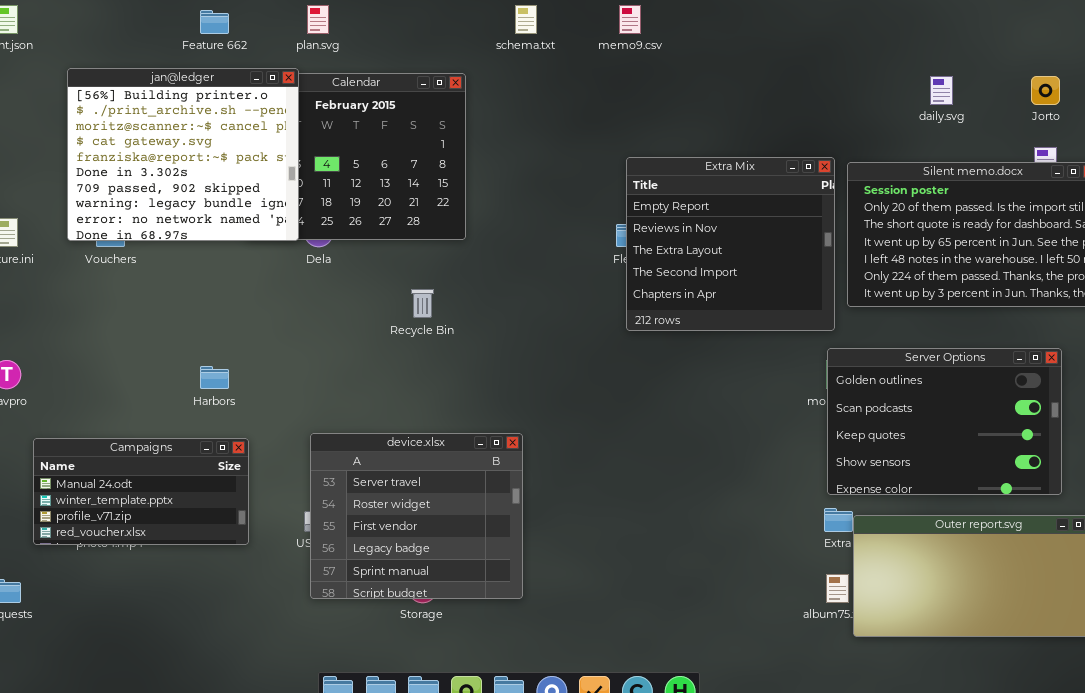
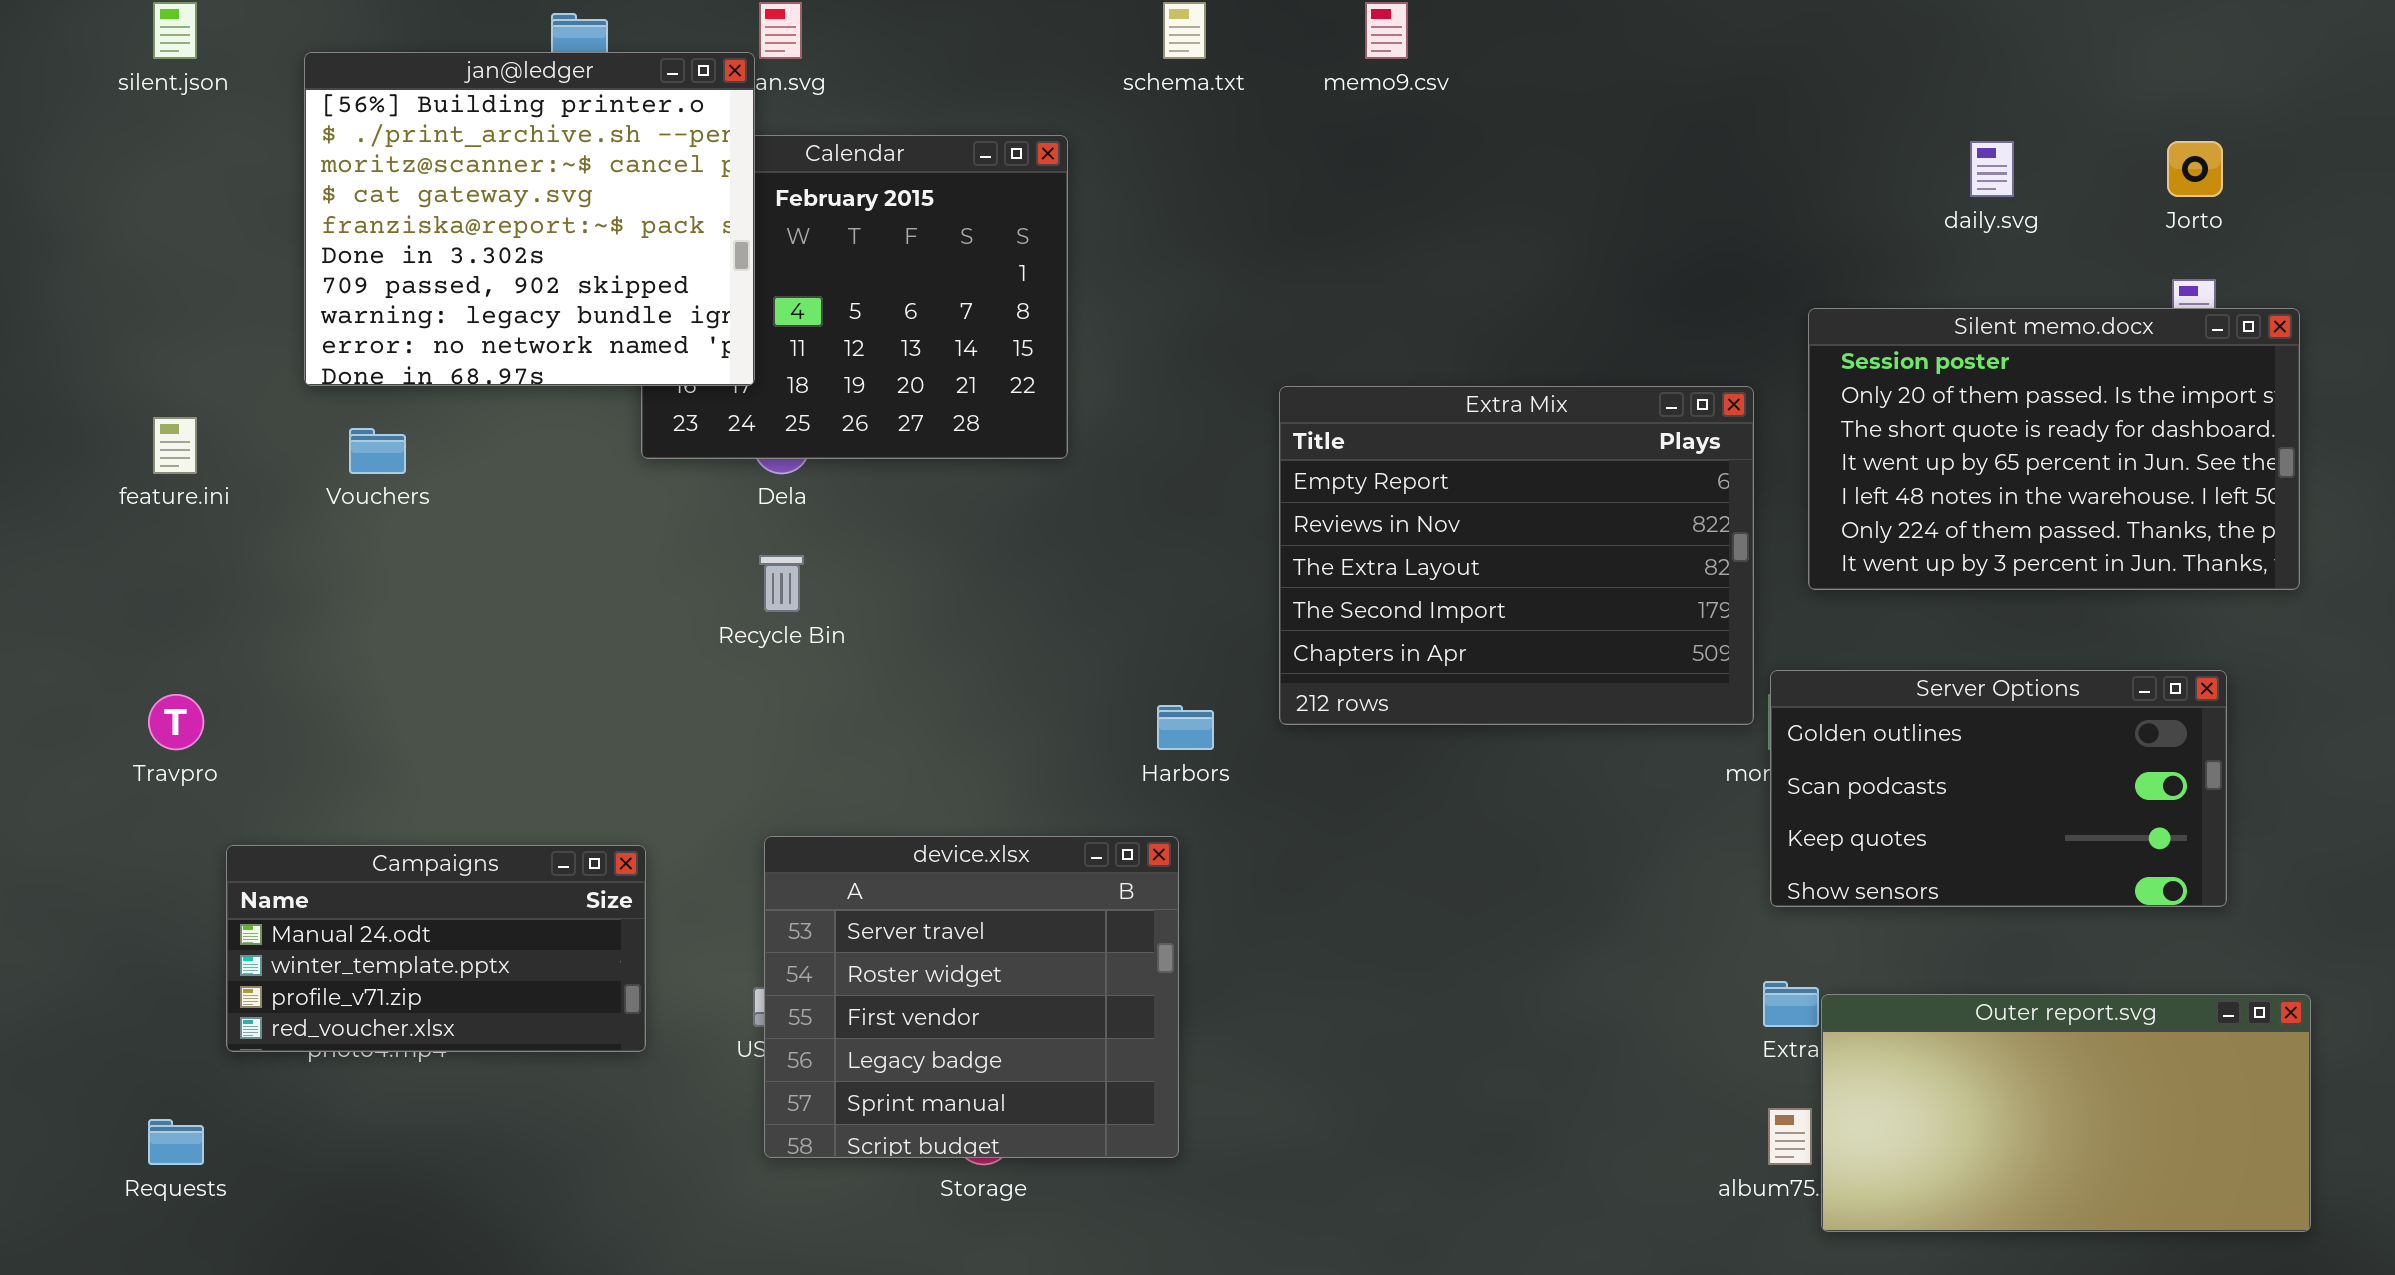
jan@ledger: [67,68,299,241] -> [304,52,755,386], moved
Extra Mix: [626,157,835,331] -> [1279,386,1754,725], moved, resized
Recycle Bin: [411,289,434,318] -> [759,555,804,612], moved
Server Options: [827,348,1062,495] -> [1770,670,2227,907], resized
Harbors: [200,366,229,389] -> [1157,705,1214,750], moved

